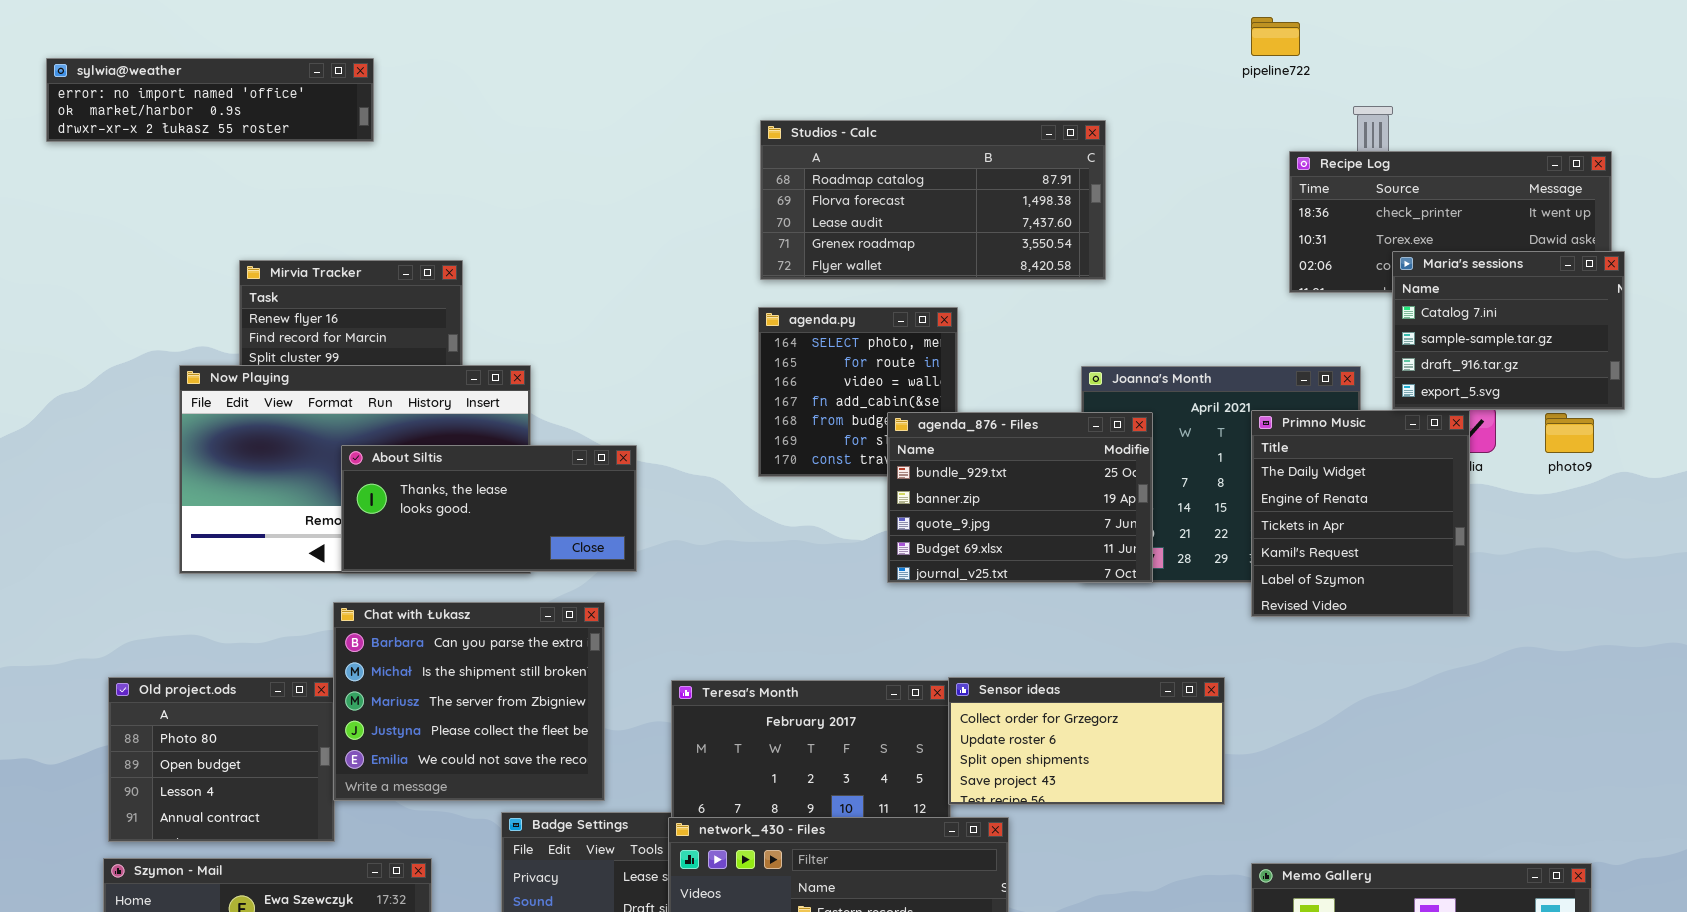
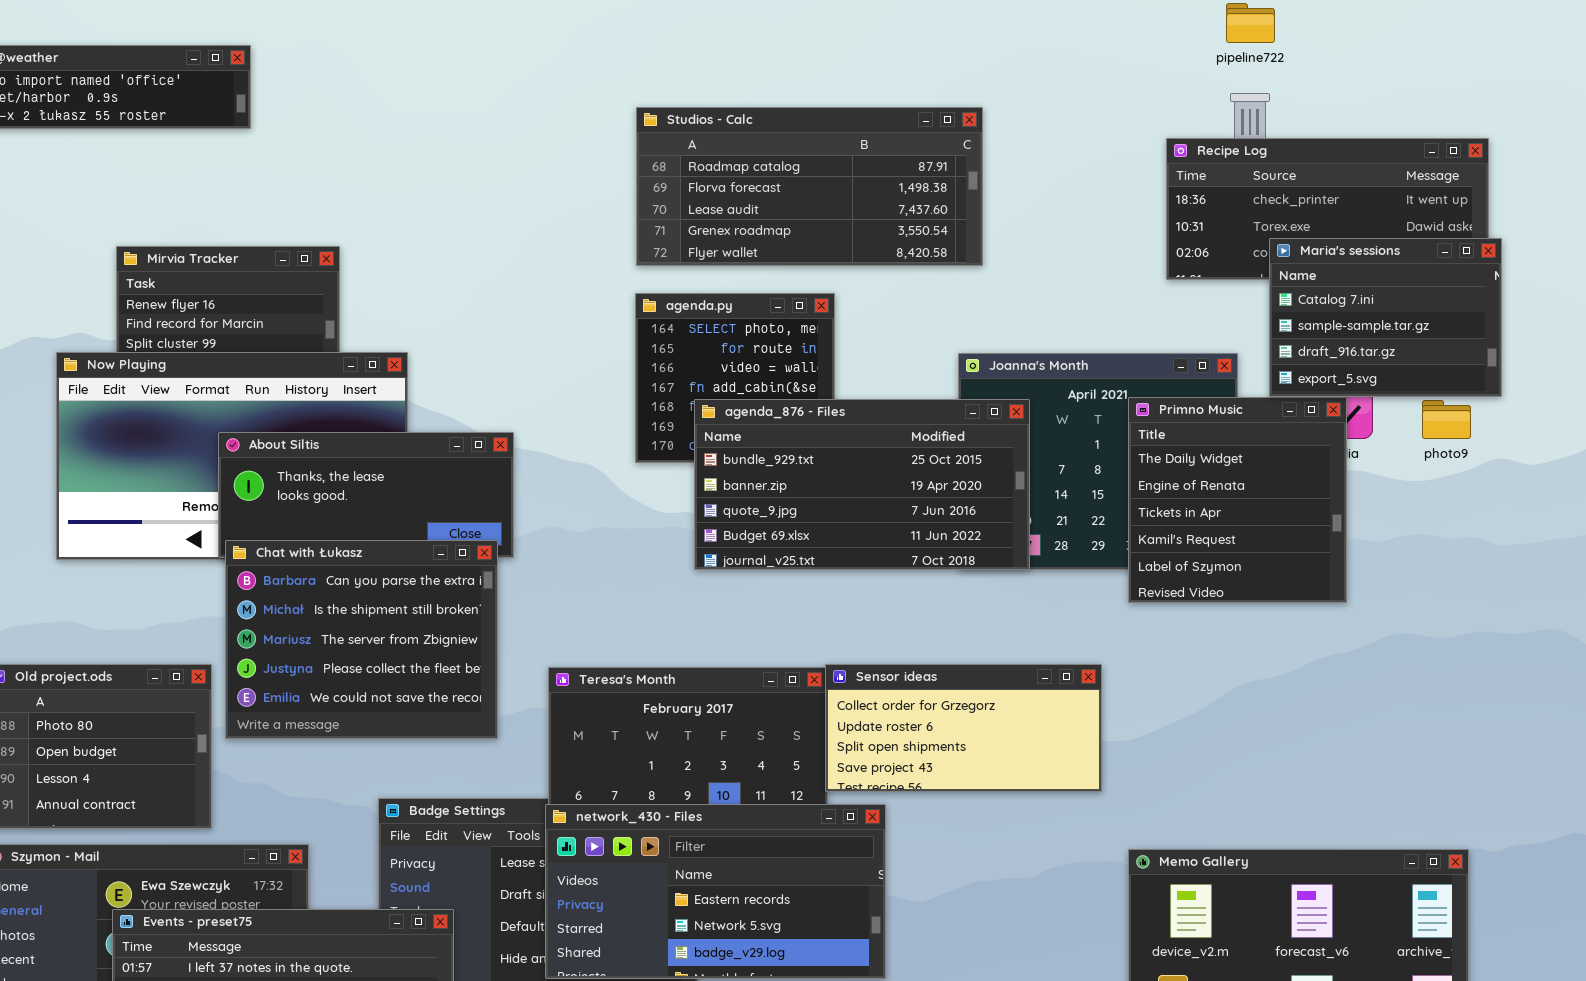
pipeline722: [1251,17,1300,56] -> [1226,3,1275,43], moved
agenda_876 - Files: [887,412,1153,583] -> [694,399,1030,570], resized
Chat with Łukasz: [333,602,605,801] -> [225,540,498,739], moved

